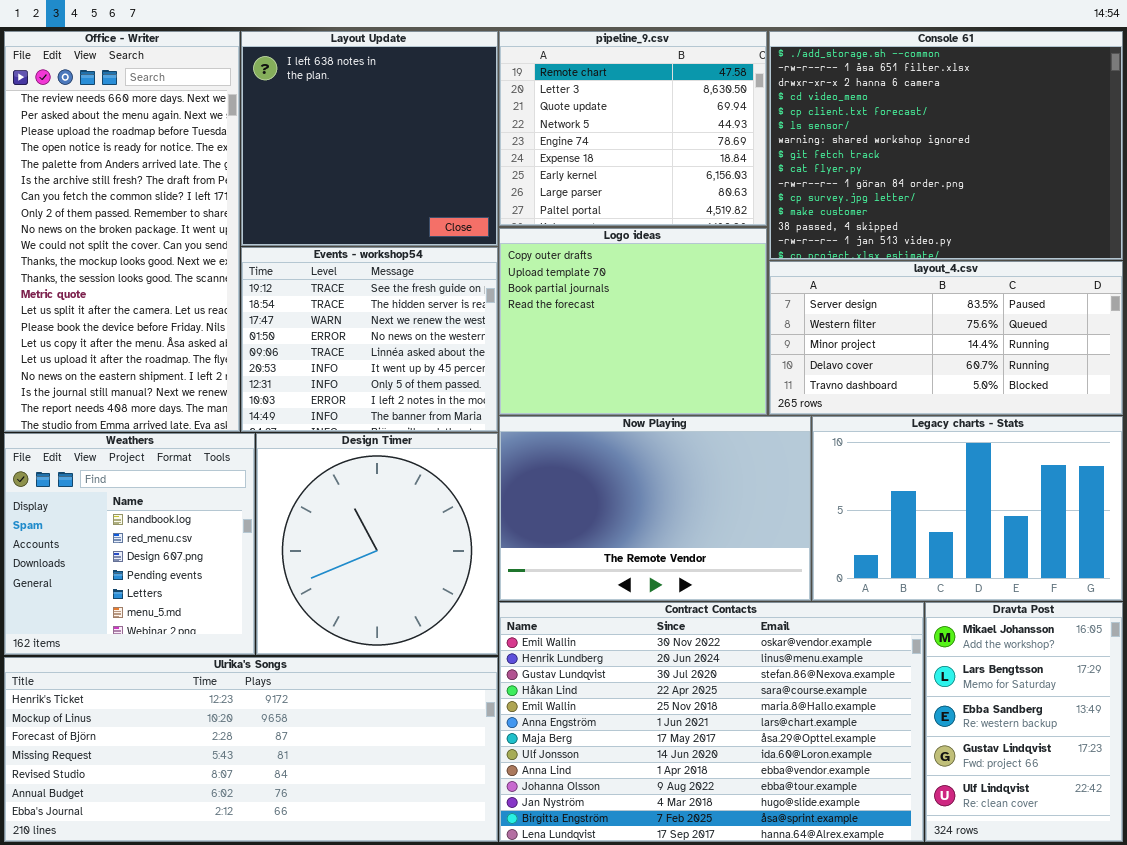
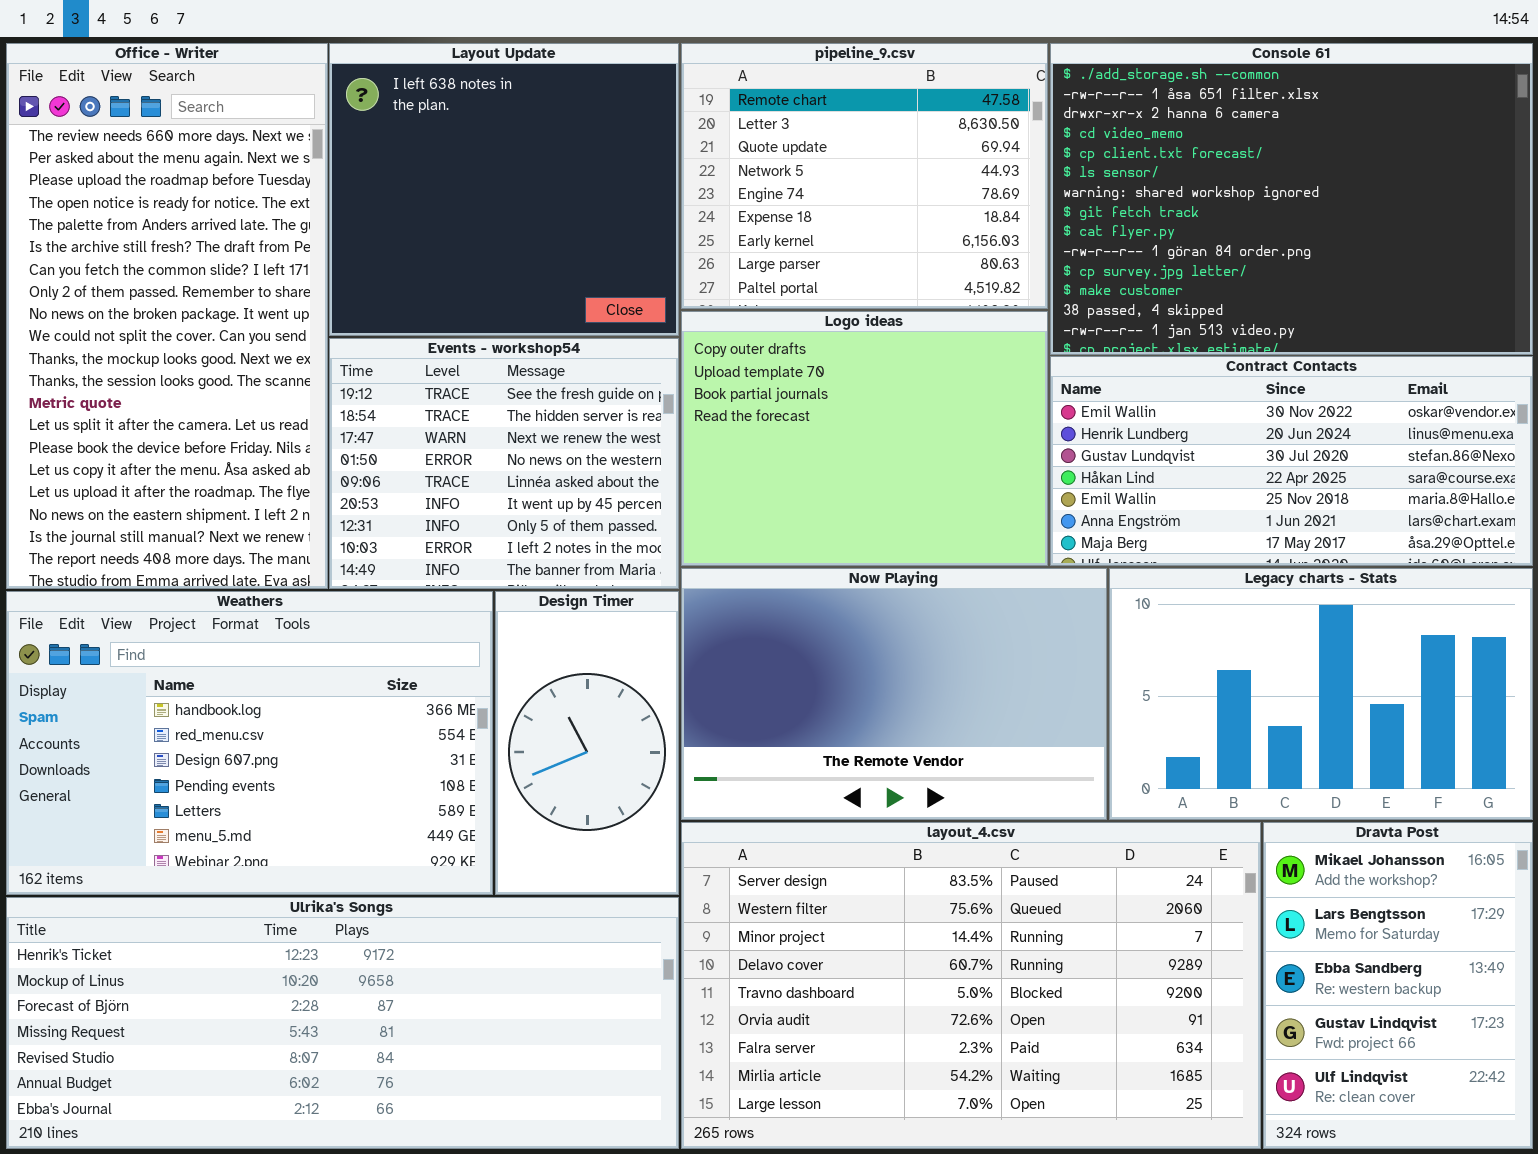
layout_4.csv: [769,261,1123,415] -> [681,822,1261,1149], moved, resized
Weathers: [4,433,255,655] -> [6,591,493,895], resized
Design Timer: [256,433,498,655] -> [495,591,679,895], resized
Contract Contacts: [499,602,924,842] -> [1050,356,1533,566], moved, resized

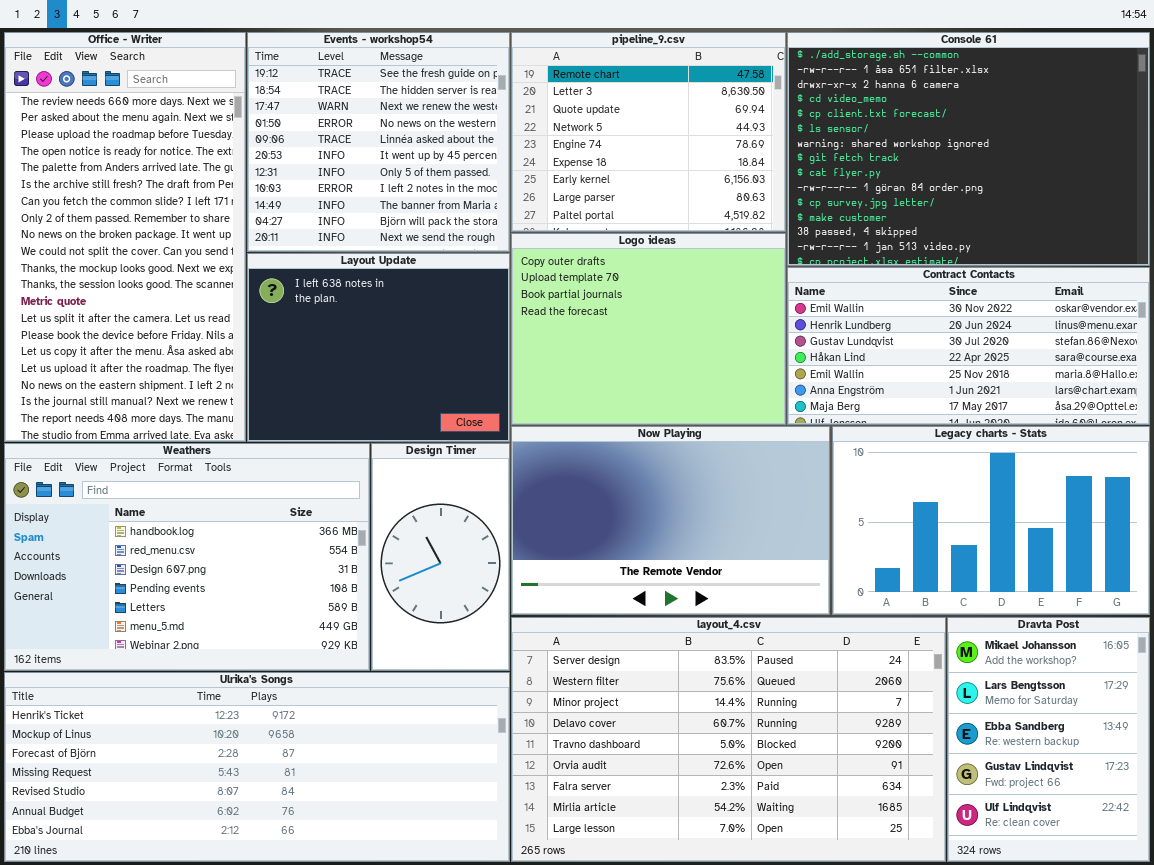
Layout Update: [329,43,679,336] -> [247,253,510,442], moved, resized
Events - workshop54: [329,338,679,589] -> [247,32,510,252], moved, resized

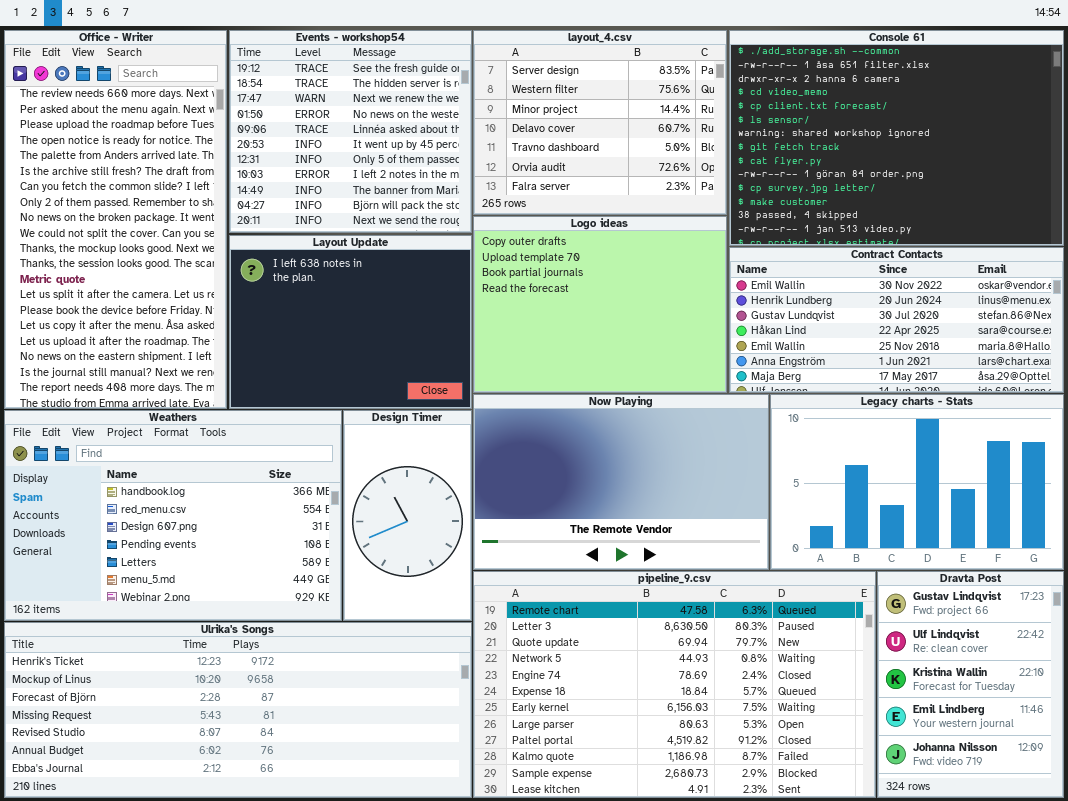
pipeline_9.csv: [511,32,786,232] -> [473,571,876,798], moved, resized
layout_4.csv: [511,617,946,862] -> [473,30,727,215], moved, resized
Dravta Post: [947,617,1150,862] -> [877,571,1064,798], scrolled down 3 rows

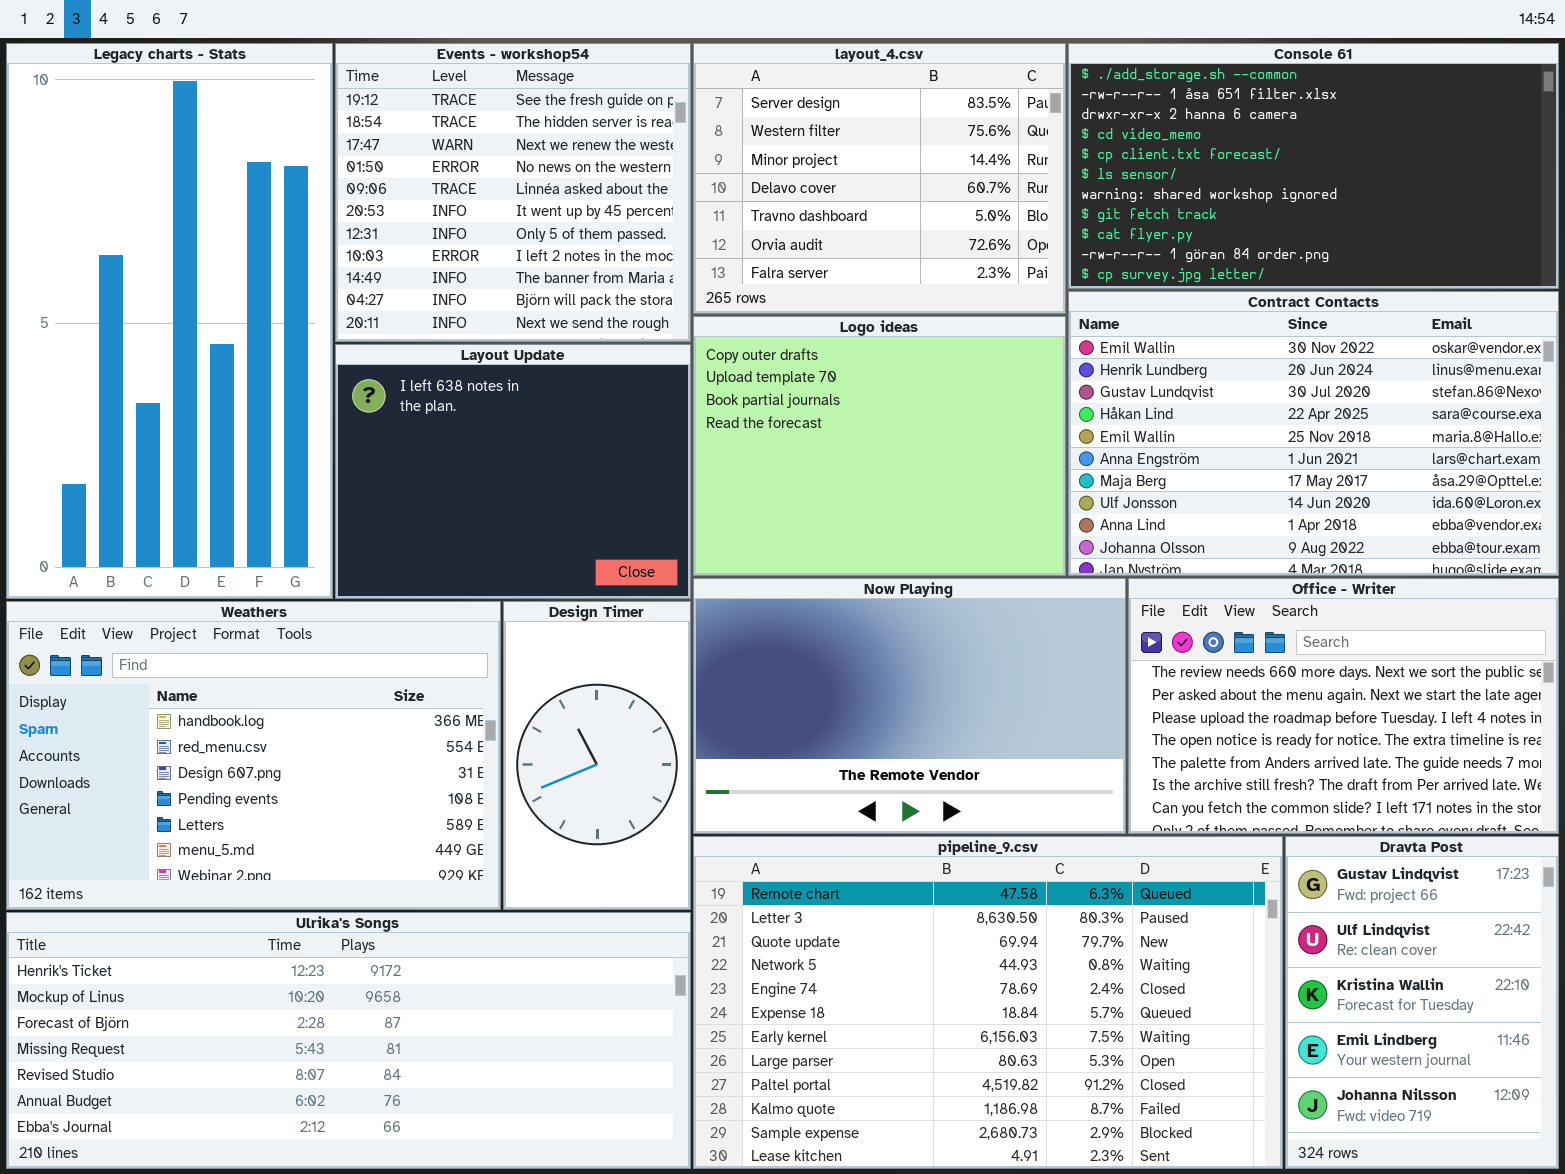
Office - Writer: [4,30,227,409] -> [1128,578,1559,834], moved, resized
Console 61: [729,30,1064,246] -> [1068,43,1559,289], resized
Contract Contacts: [729,247,1064,393] -> [1068,291,1559,576], resized
Legacy charts - Stats: [770,394,1064,570] -> [6,43,333,599], moved, resized

